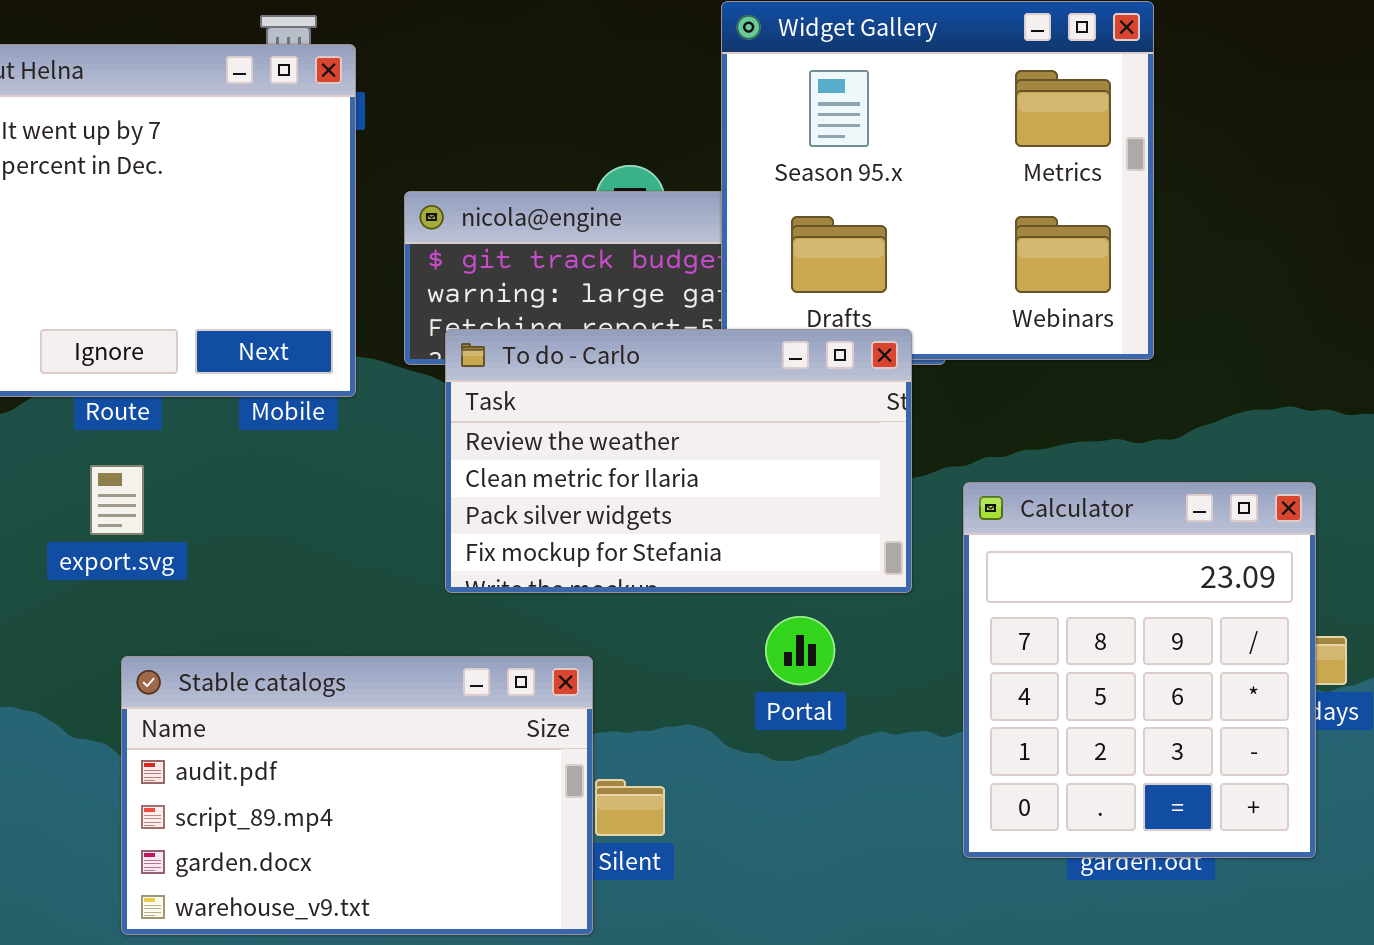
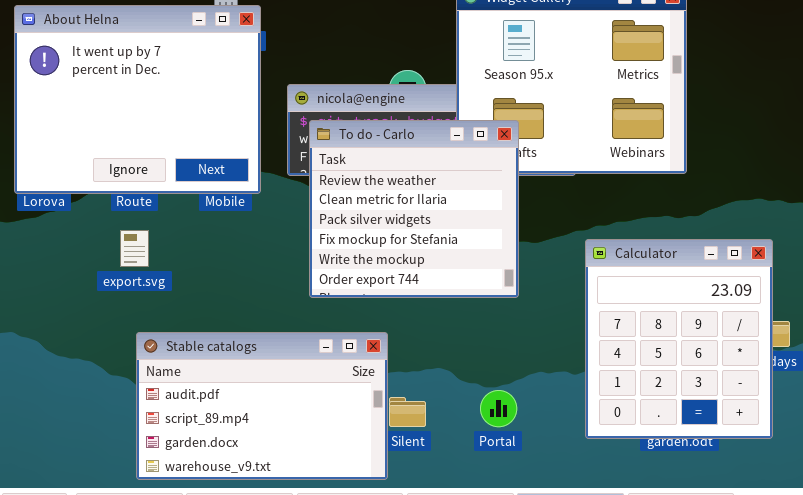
To do - Carlo: [445,329,912,593] -> [309,120,519,298], resized
Portal: [765,616,835,685] -> [480,390,517,427], moved

